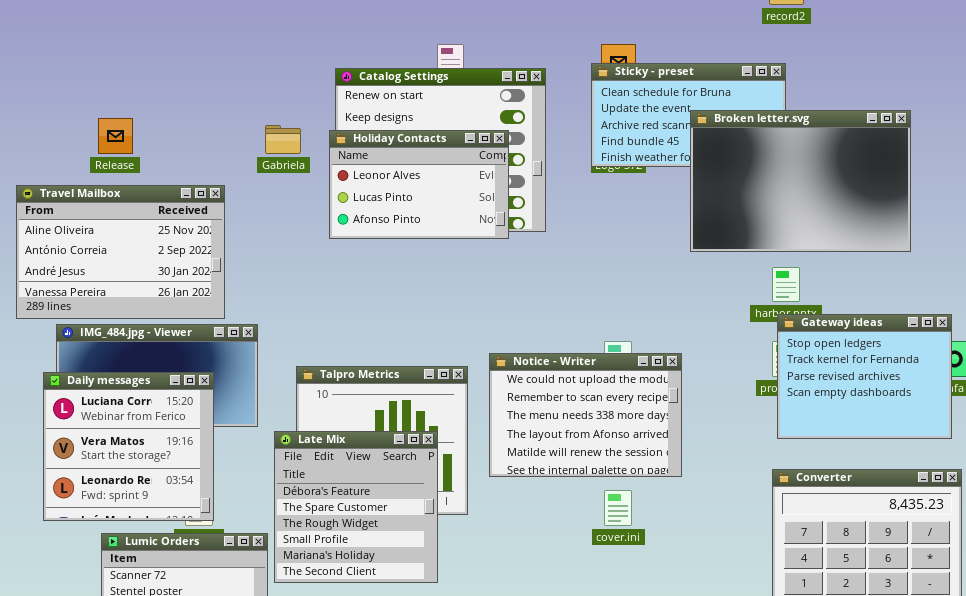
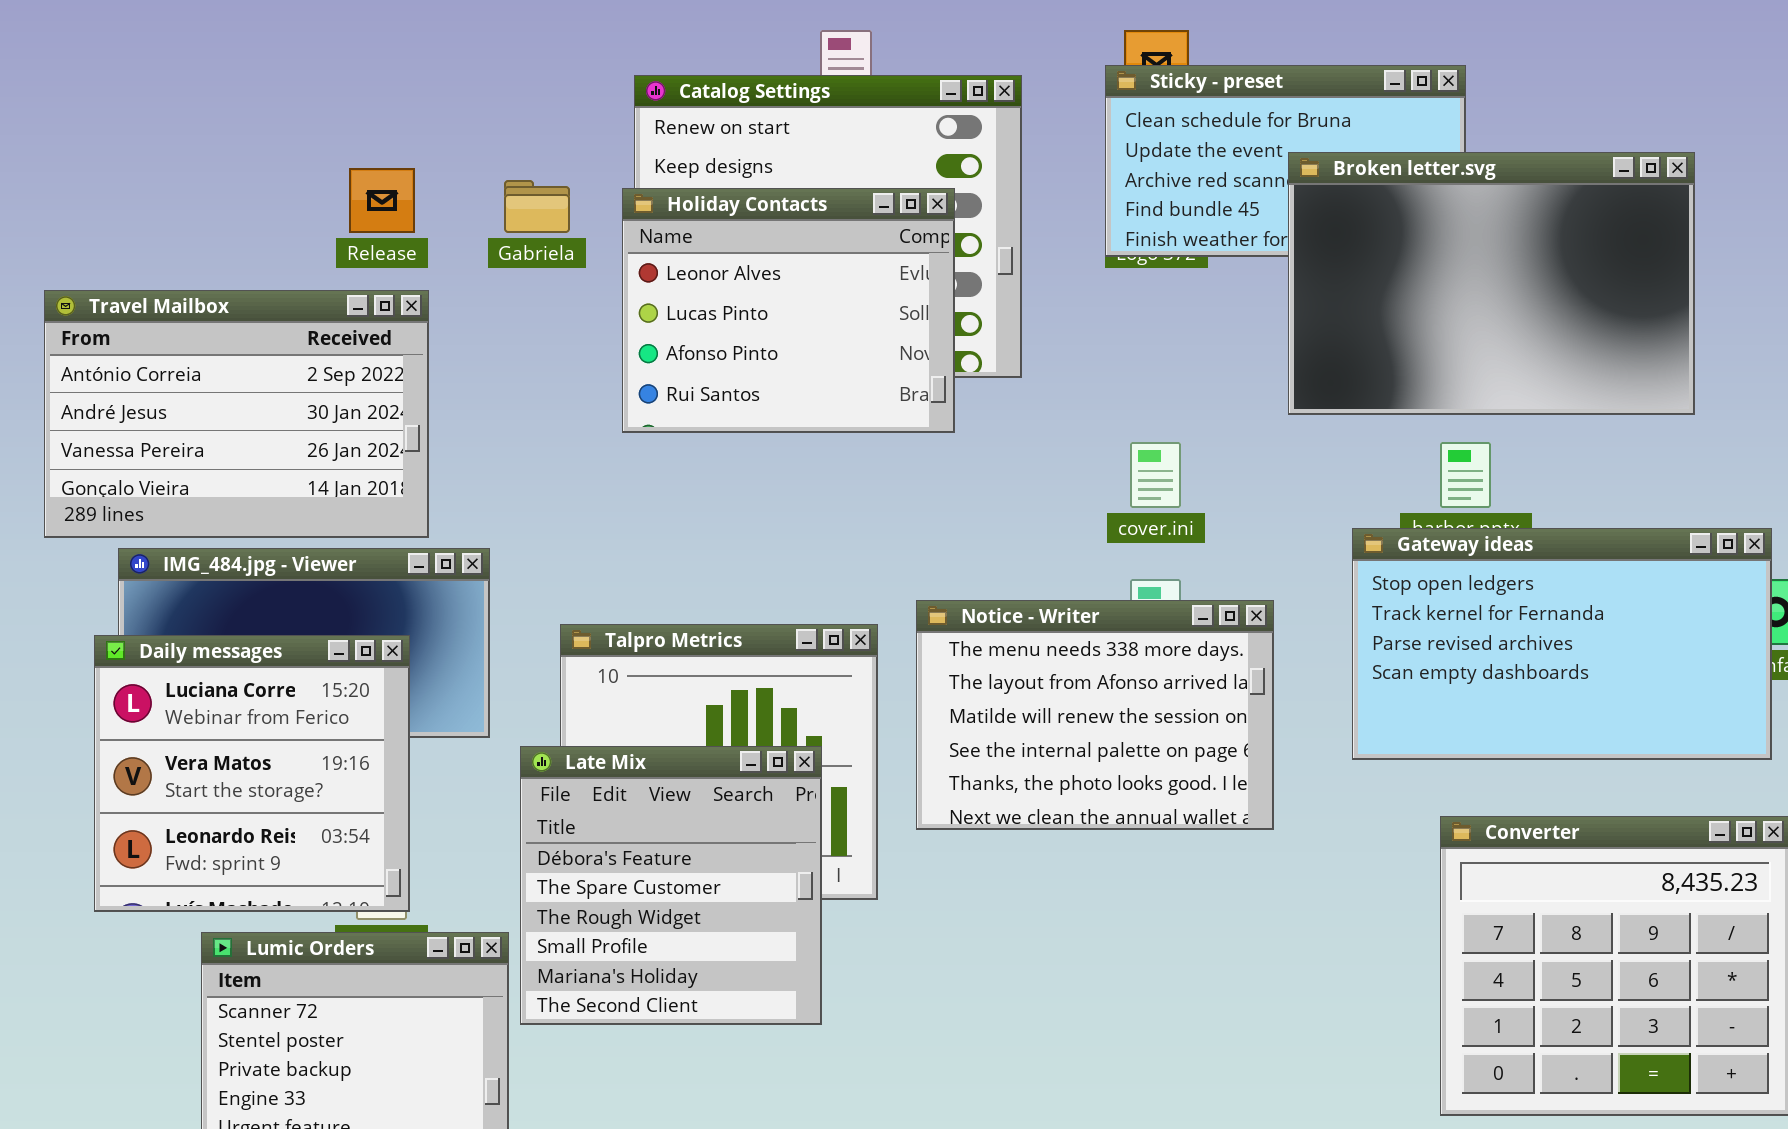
Release: [98,118,133,154] -> [349,168,415,233], moved
Holiday Contacts: [329,130,509,239] -> [622,188,955,433], resized
Travel Mailbox: [16,185,225,319] -> [44,290,429,538], scrolled down 1 row
Gateway ideas: [777,314,952,439] -> [1352,528,1772,760], resized
Notice - Writer: [489,353,682,477] -> [916,600,1274,830], scrolled down 2 rows
cover.ini: [604,490,632,526] -> [1130,442,1181,508], moved

